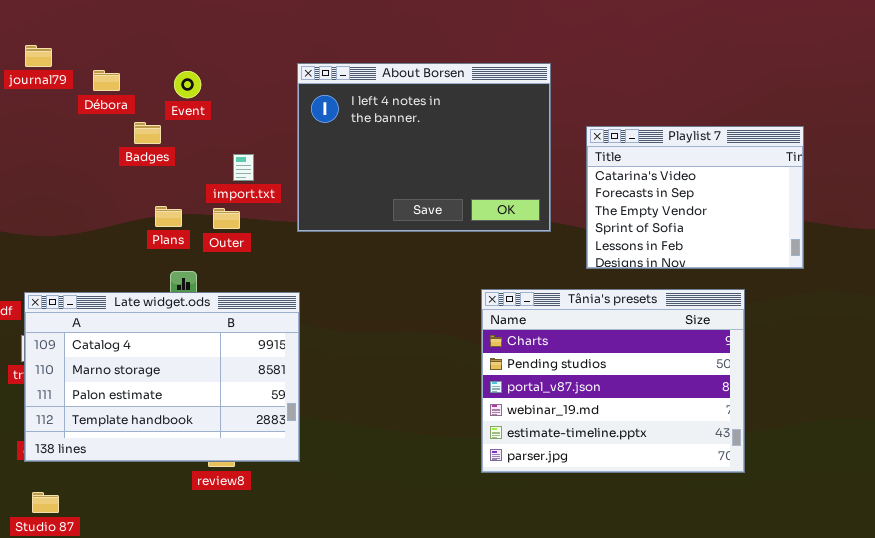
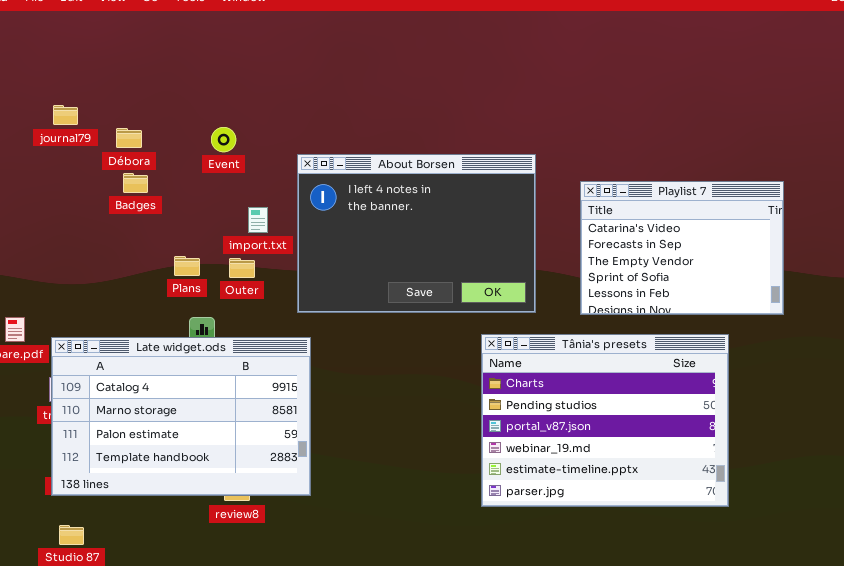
About Borsen: [297,63,551,232] -> [297,154,536,313], moved
Event: [174,71,201,98] -> [211,127,236,152], moved
Badges: [134,122,161,144] -> [123,173,148,193], moved

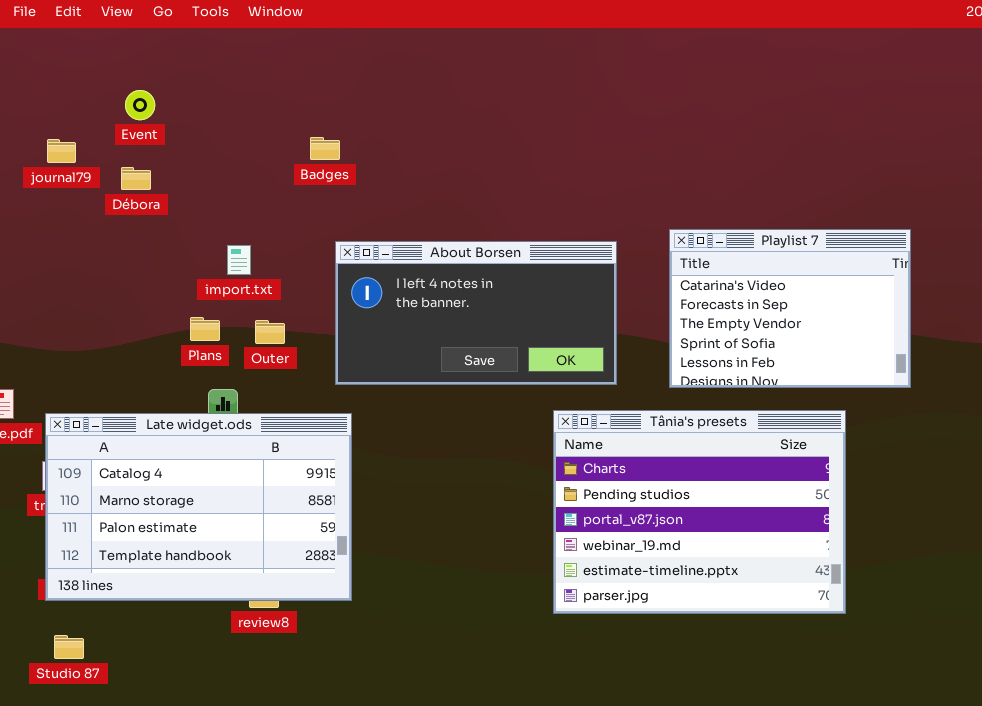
Event: [211,127,236,152] -> [125,90,155,120], moved
About Borsen: [297,154,536,313] -> [335,241,617,385], resized
Badges: [123,173,148,193] -> [310,137,340,160], moved
import.txt: [248,207,268,233] -> [227,245,251,275], moved

